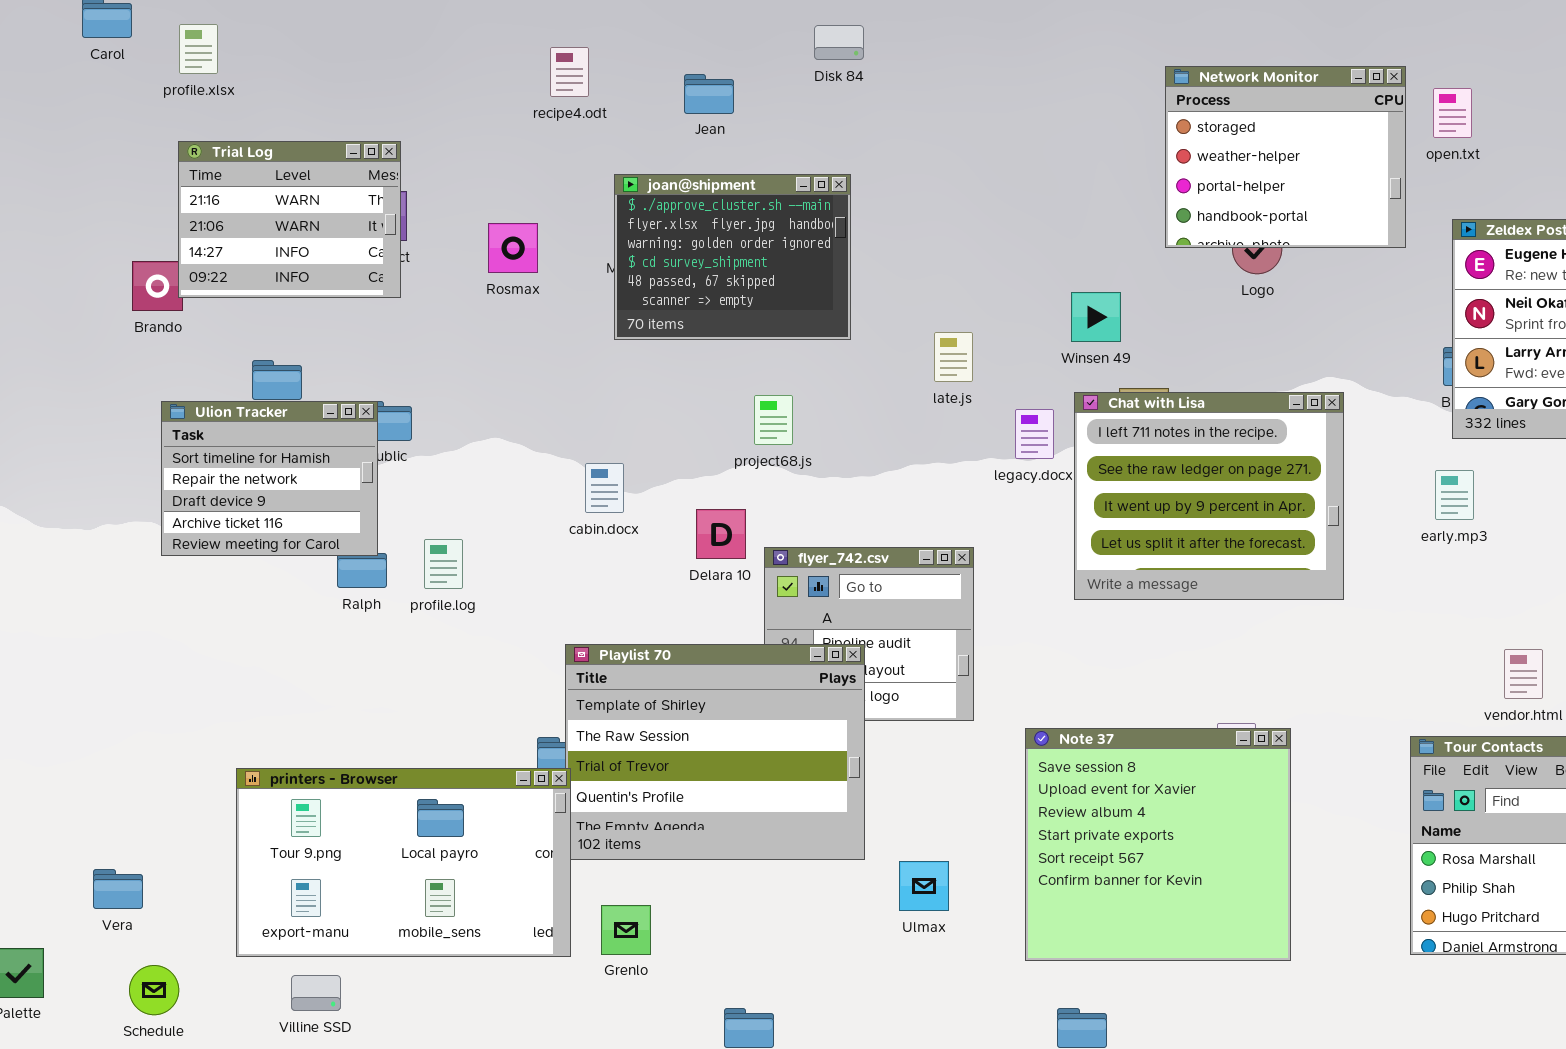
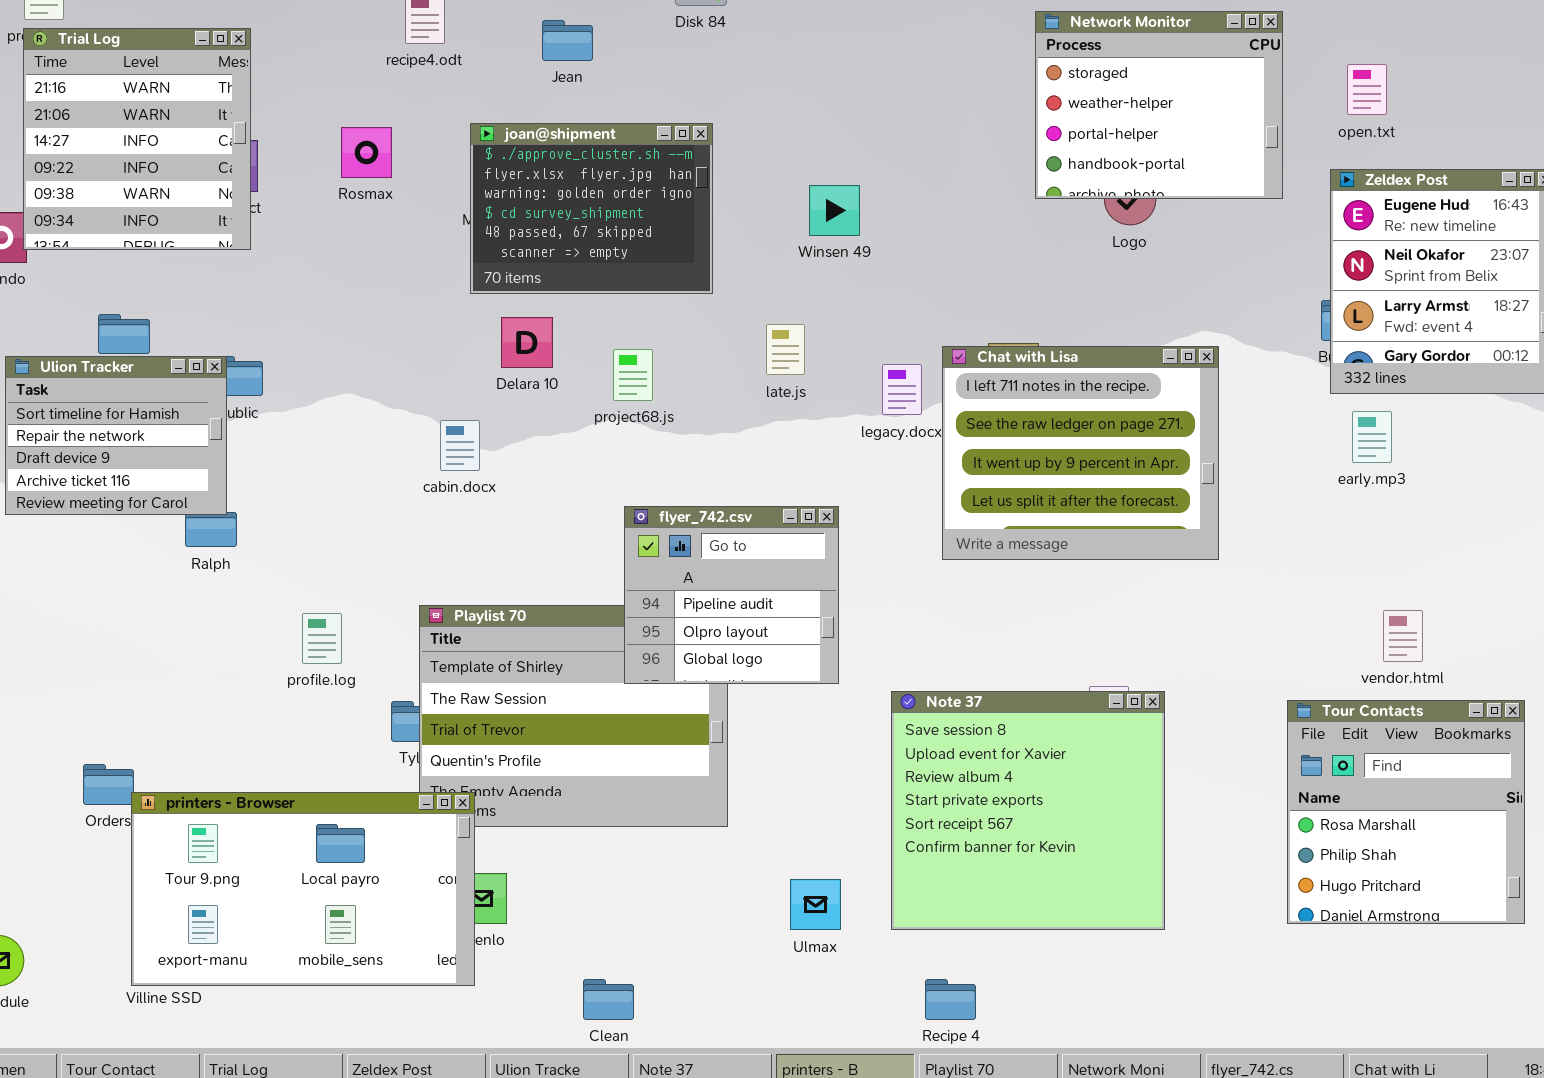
open.txt: [1433,88,1472,138] -> [1347,64,1387,115], moved
Trial Log: [178,141,401,298] -> [23,28,251,250], resized
Rosmax: [488,223,538,273] -> [341,127,392,178], moved
Winsen 49: [1071,292,1121,342] -> [809,185,860,236], moved
late.js: [934,332,973,382] -> [766,324,805,375], moved
early.mp3: [1435,470,1474,520] -> [1352,411,1392,463], moved
Delara 10: [696,509,746,559] -> [501,317,553,368], moved
profile.log: [424,539,463,589] -> [302,613,342,664], moved
flyer_742.csv: [764,547,974,721] -> [624,506,839,684], raised
printers - Browser: [236,768,571,957] -> [131,792,475,986], moved
Ulmax: [899,861,949,911] -> [790,879,841,930], moved

